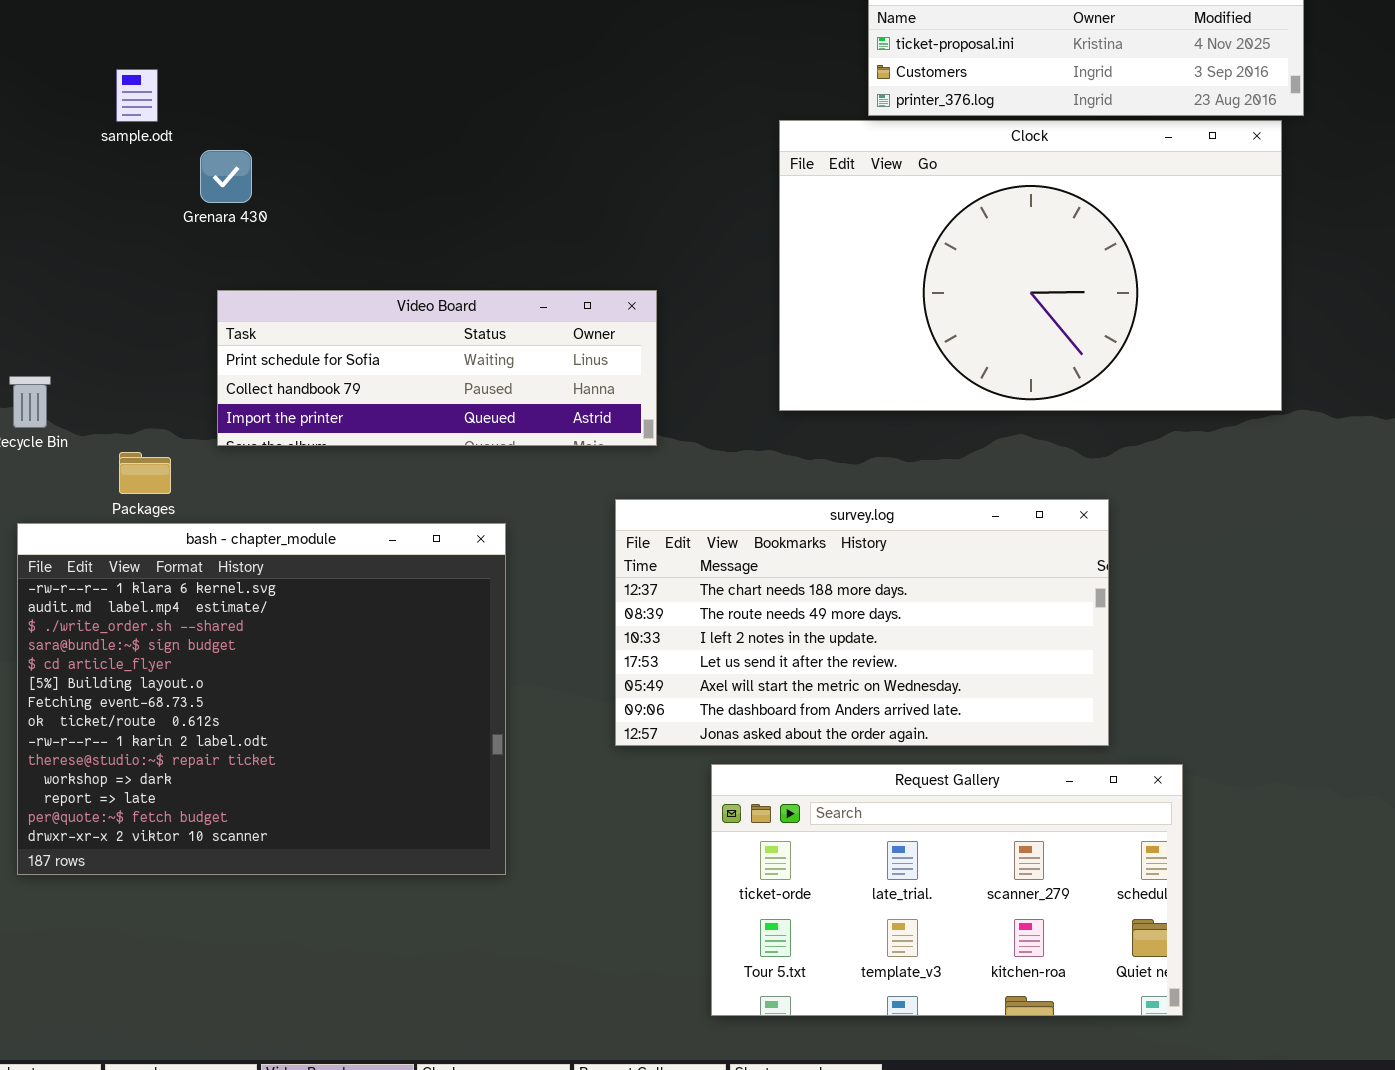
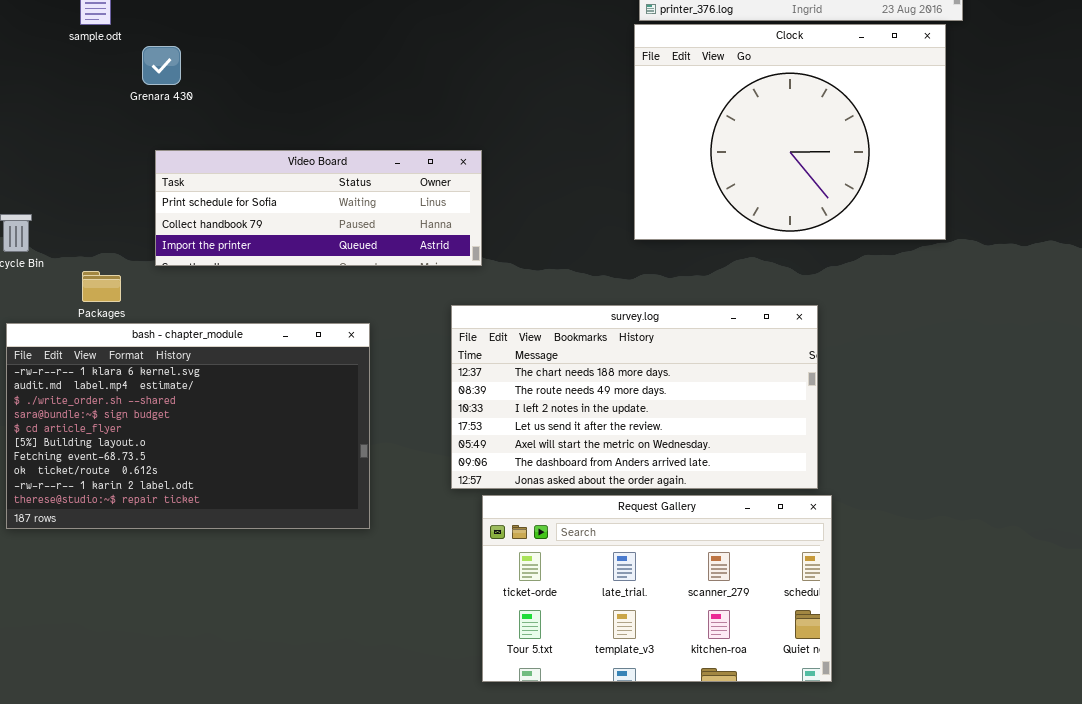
Clock: [779,120,1282,411] -> [634,24,946,240], resized
bash - chapter_module: [17,523,506,875] -> [6,323,370,529], resized
Request Gallery: [711,764,1183,1016] -> [482,495,832,682], moved

